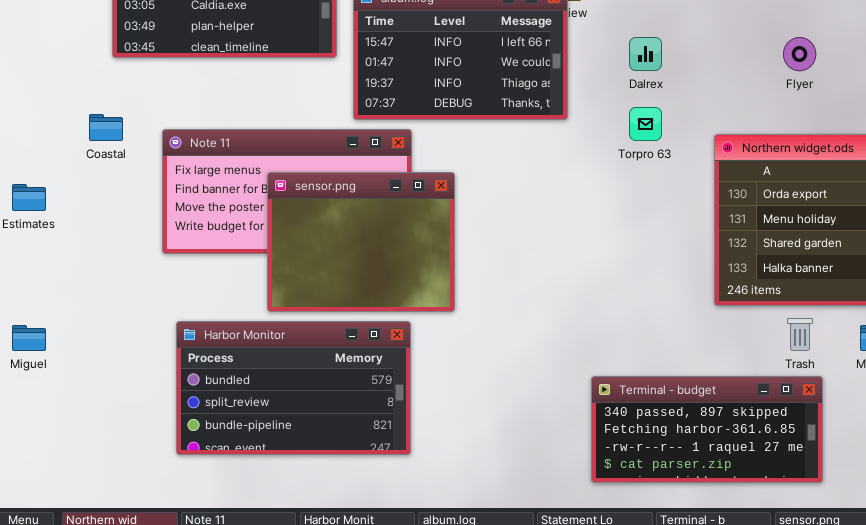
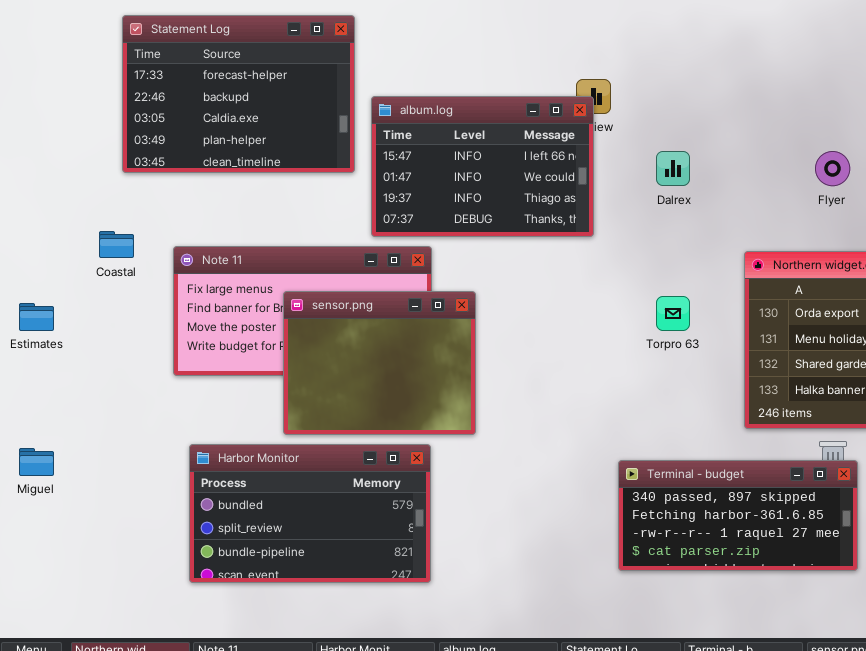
Torpro 63: [629,107,662,141] -> [656,296,690,331], moved
Terminal - budget: [591,376,823,483] -> [618,460,858,571], moved

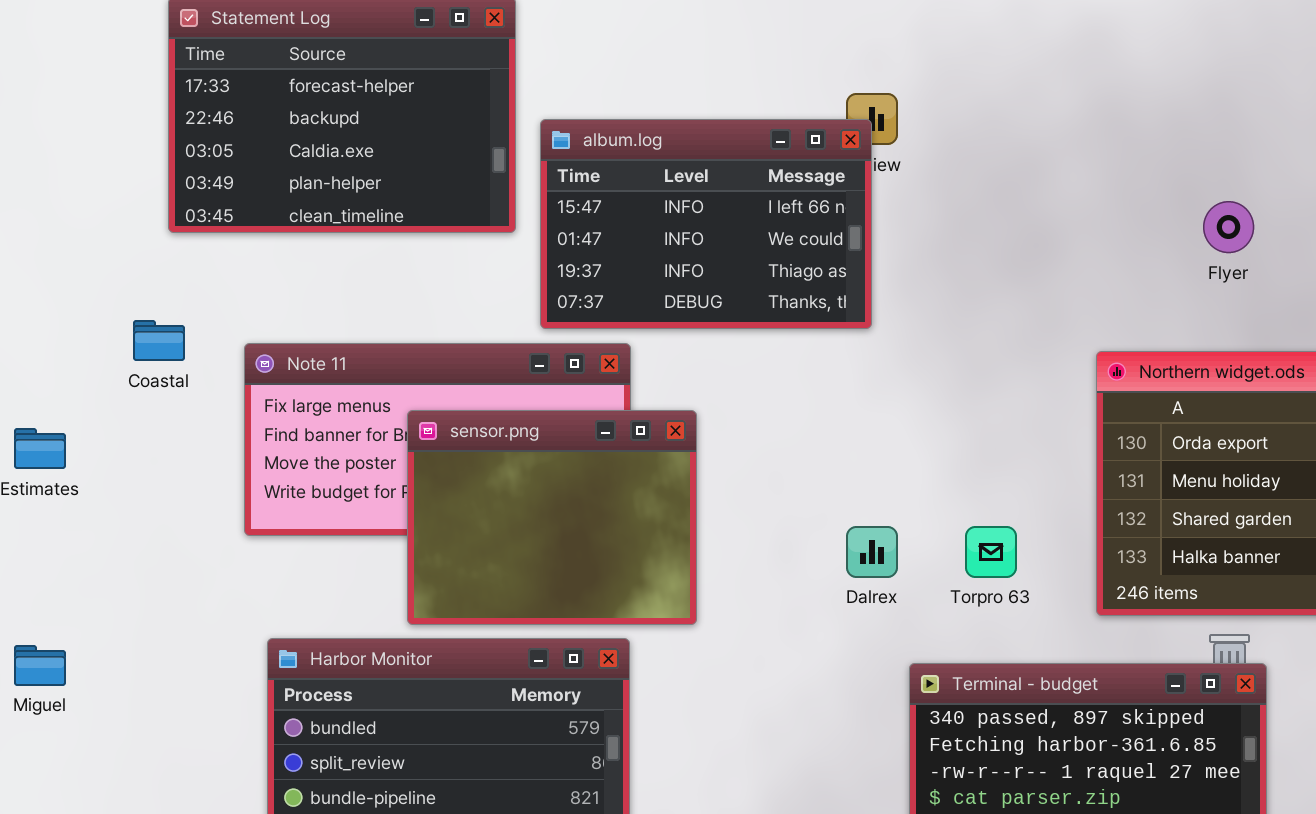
Dalrex: [656,151,690,186] -> [846,526,898,578], moved
Torpro 63: [656,296,690,331] -> [965,526,1017,578], moved

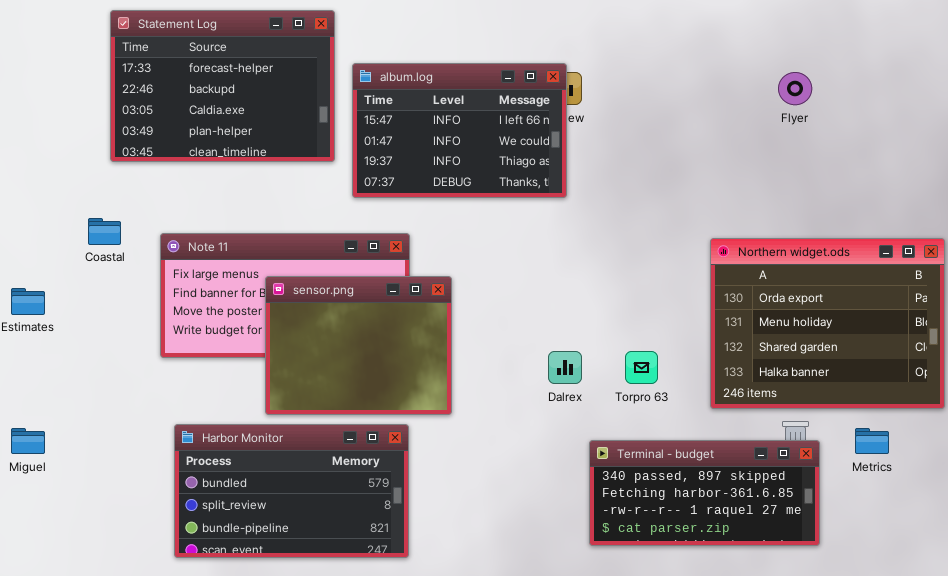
album.log: [540,119,872,329] -> [352,63,567,198], moved
Flyer: [1203,201,1254,253] -> [778,72,812,105], moved

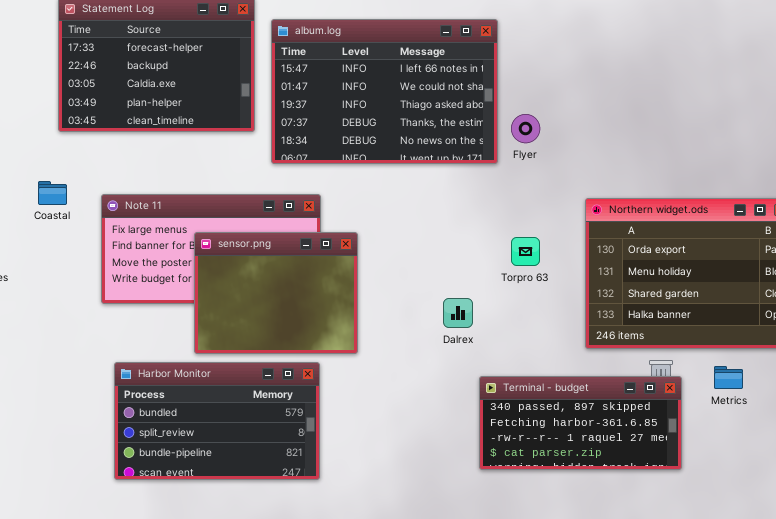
album.log: [352,63,567,198] -> [271,19,498,164], resized
Flyer: [778,72,812,105] -> [511,114,540,143], moved
Torpro 63: [625,351,658,384] -> [511,237,540,266], moved

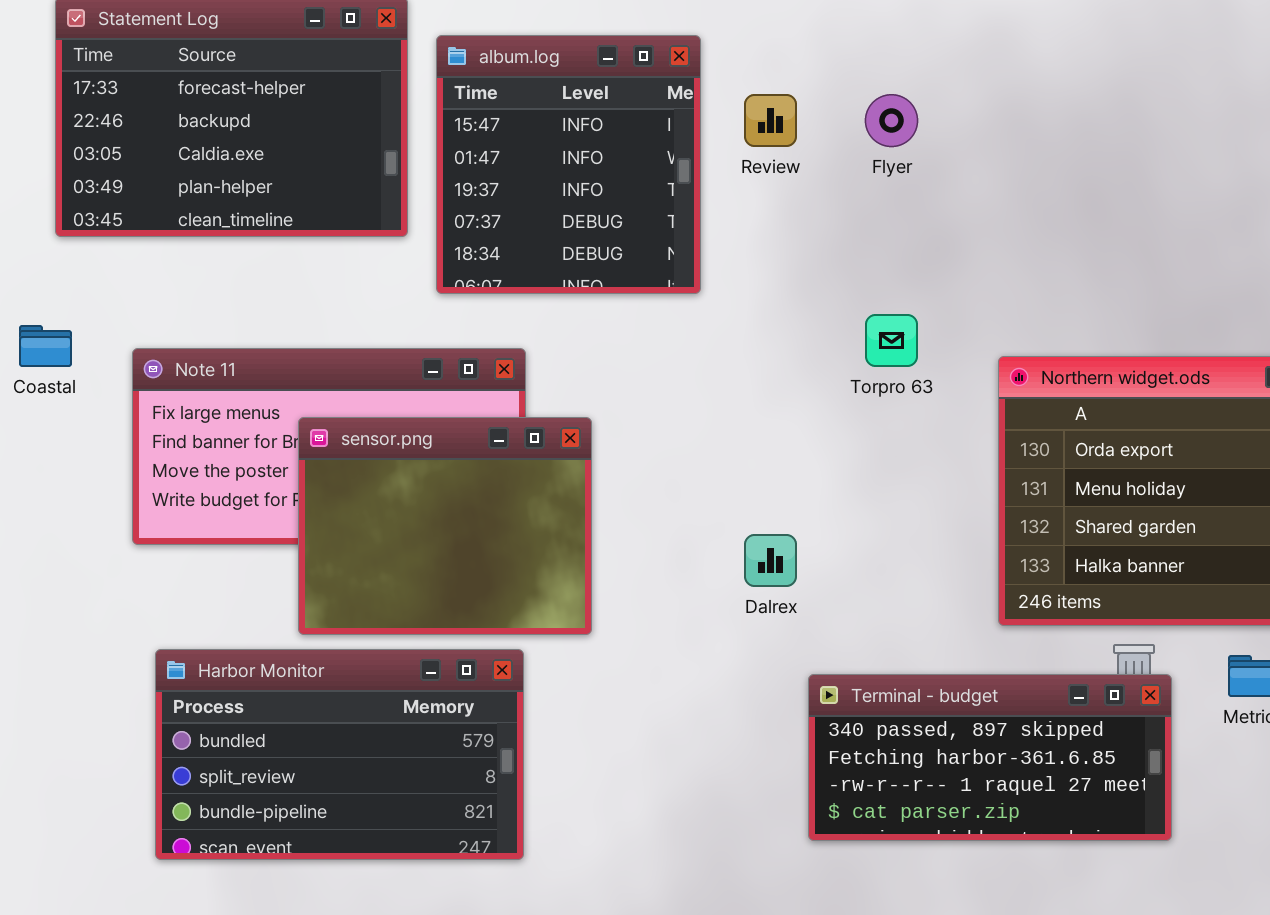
album.log: [271,19,498,164] -> [436,35,701,294], resized
Flyer: [511,114,540,143] -> [865,94,918,147], moved
Torpro 63: [511,237,540,266] -> [865,314,918,367], moved

